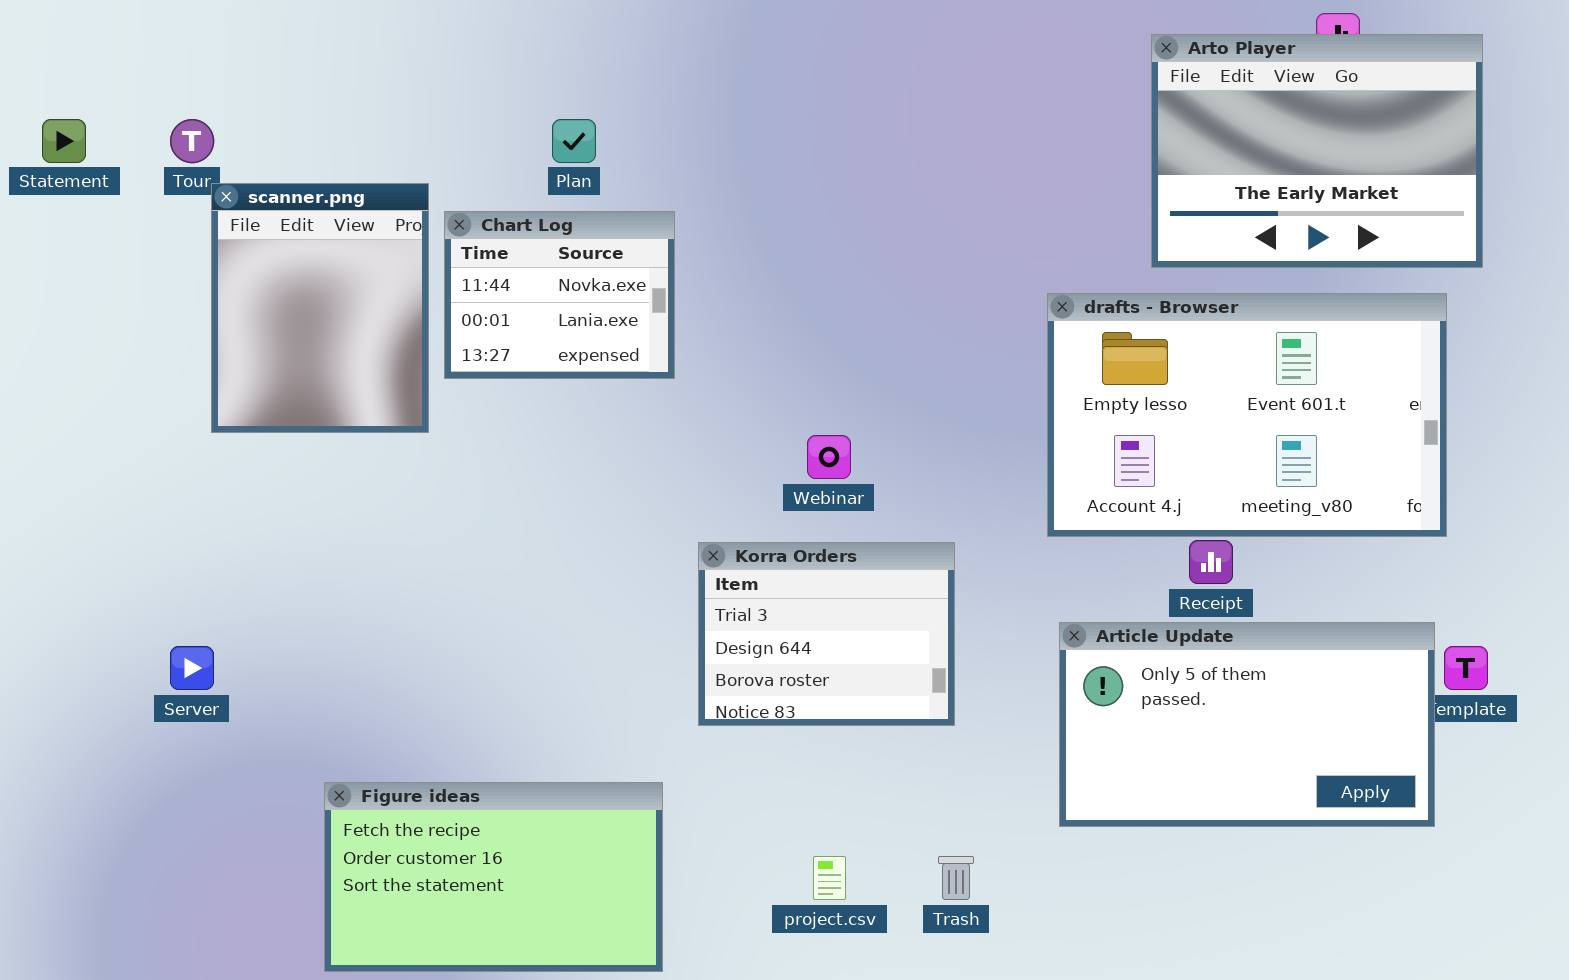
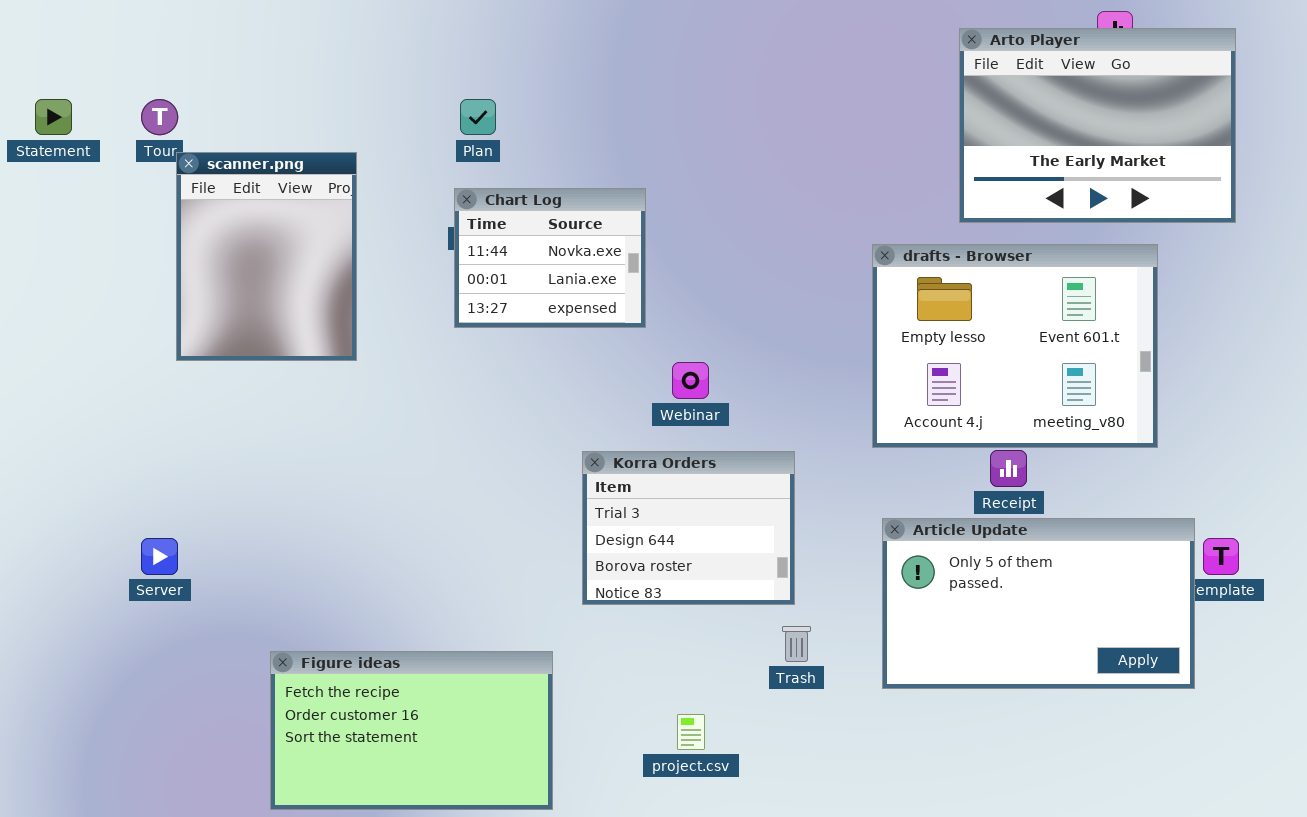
Chart Log: [444,211,675,379] -> [454,188,646,328], moved
drafts - Browser: [1047,293,1447,537] -> [872,244,1158,448], resized
Trash: [938,856,974,900] -> [782,626,811,662], moved

